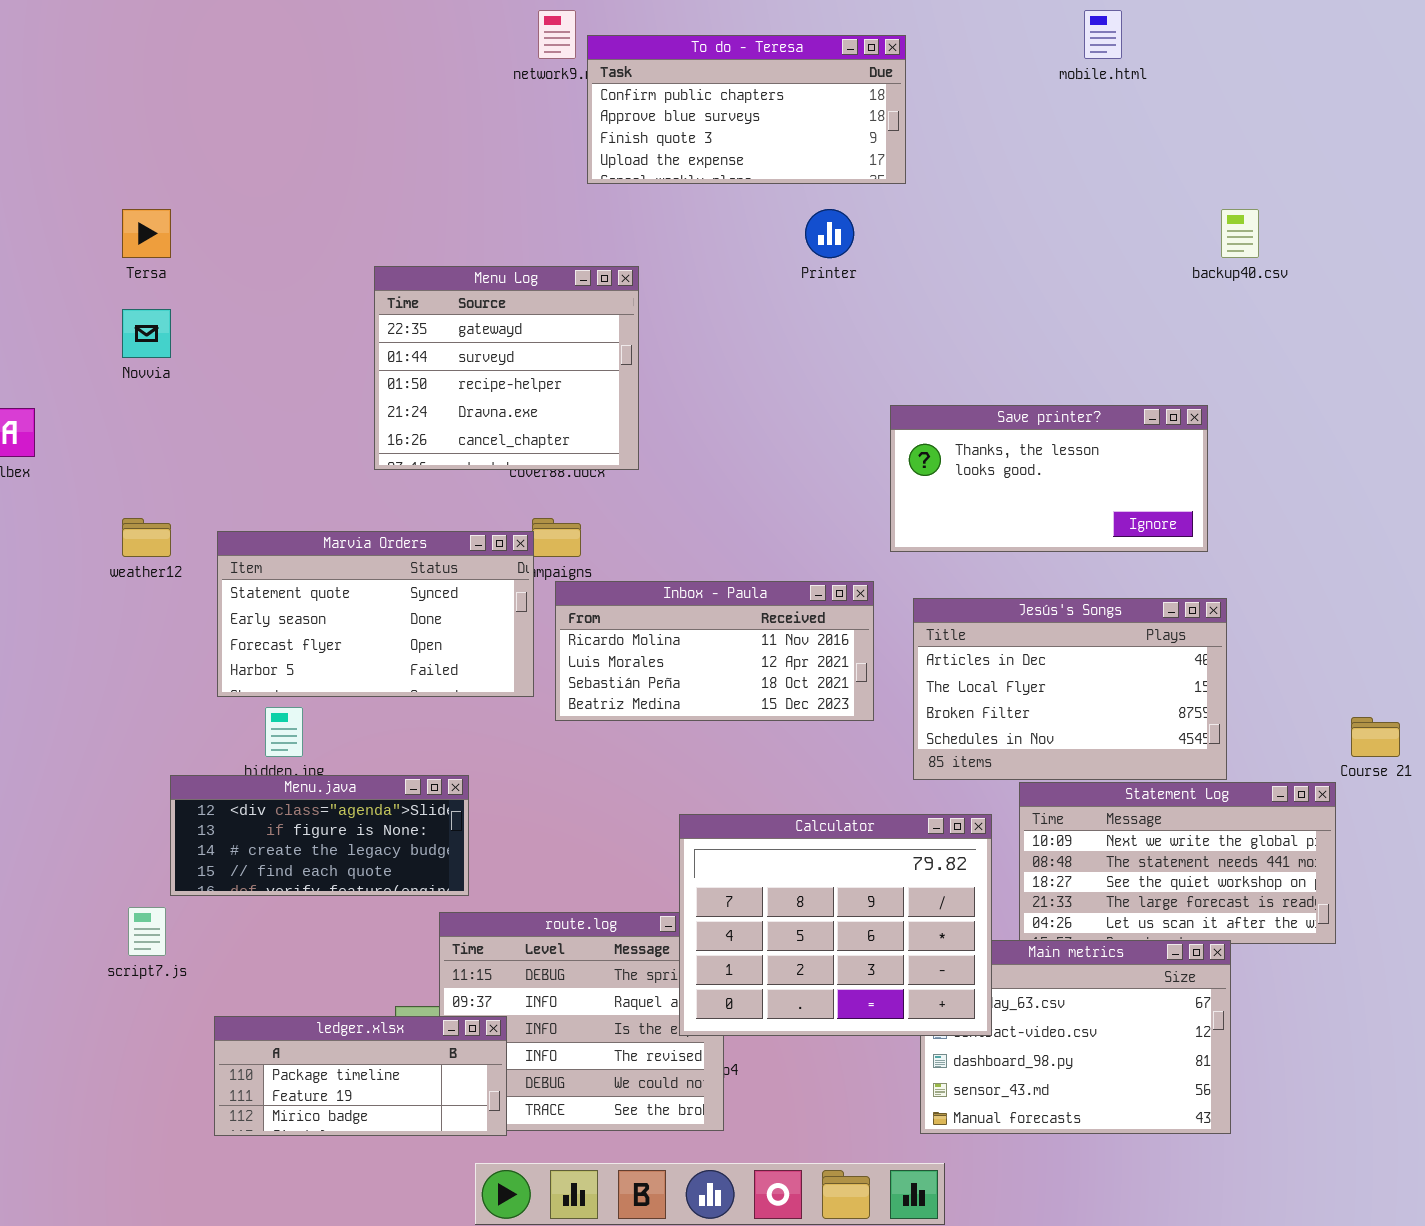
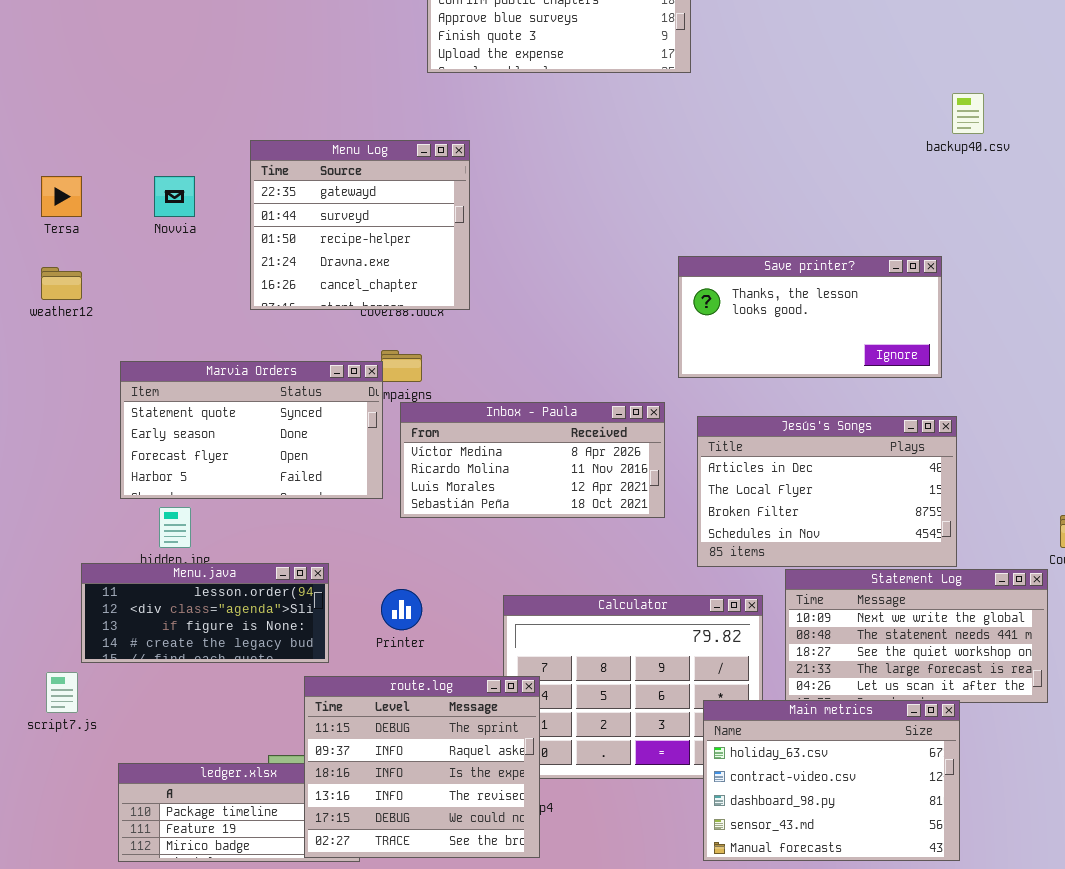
Tersa: [122,209,171,258] -> [41,176,82,217], moved
Printer: [805,209,854,258] -> [381,589,422,630], moved
Novvia: [122,309,171,358] -> [154,176,195,217], moved
weather12: [122,518,171,557] -> [41,267,82,300], moved
Inbox - Paula: [555,581,874,721] -> [400,402,665,518], scrolled up 1 row
Menu.java: [170,775,469,896] -> [81,563,329,663], scrolled up 1 row
route.log: [439,912,724,1131] -> [304,676,540,858], raised
Main metrics: [920,940,1231,1134] -> [703,700,960,861], raised

